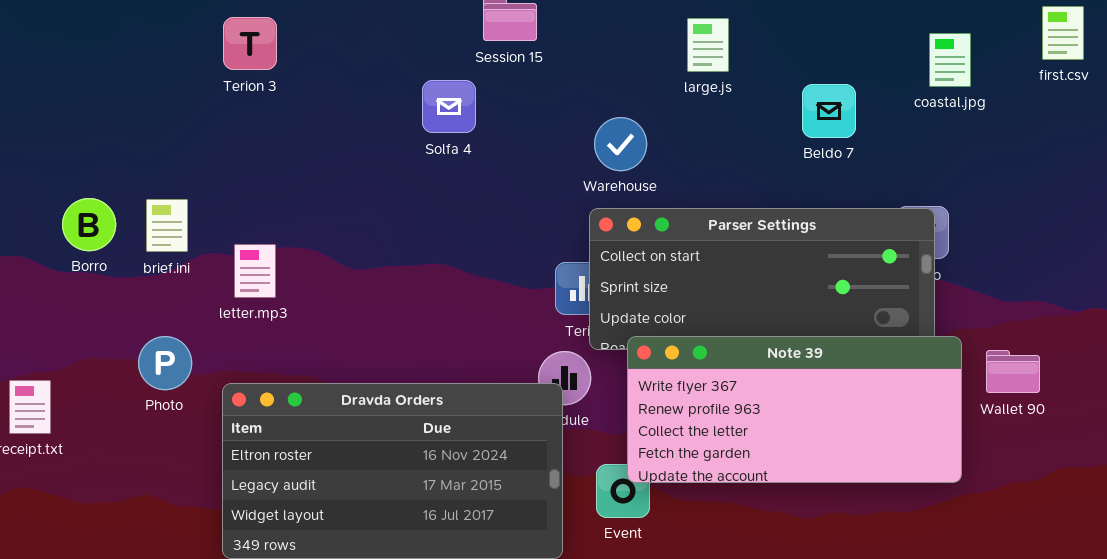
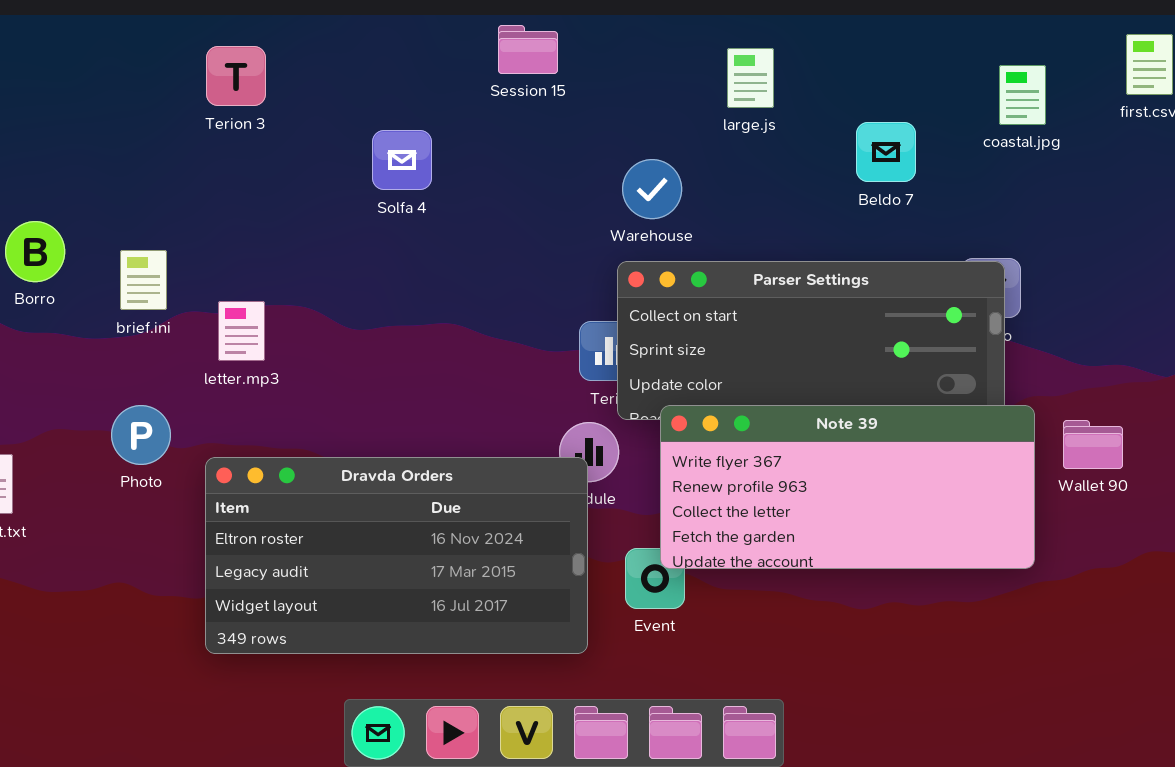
Solfa 4: [422,80,476,133] -> [372,130,432,190], moved
Borro: [62,198,116,251] -> [5,221,65,282], moved

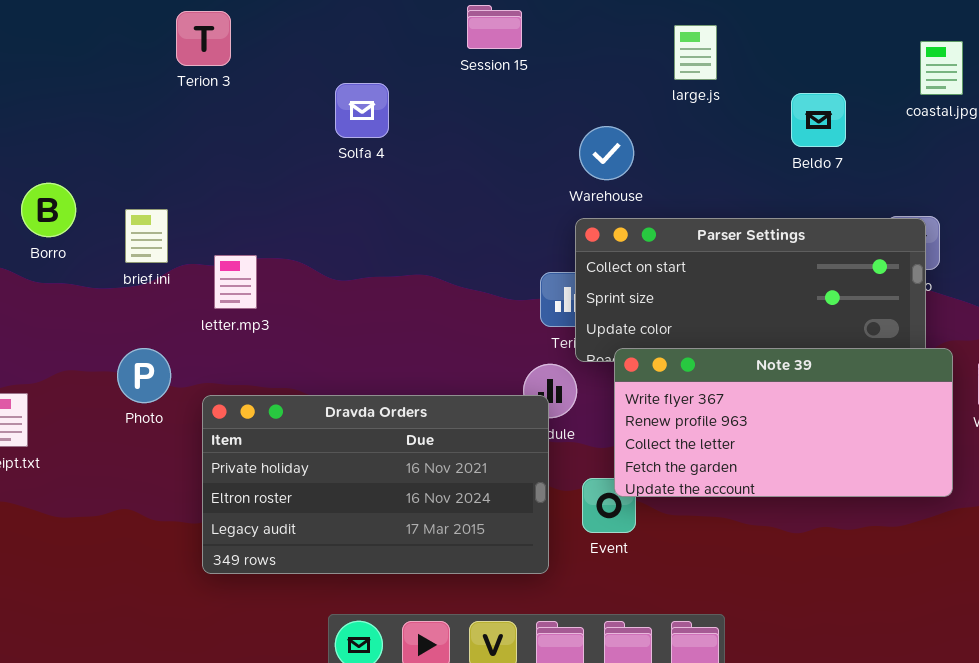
Terion 3: [206,46,266,106] -> [176,11,231,66], moved
Solfa 4: [372,130,432,190] -> [335,83,389,138], moved
Dravda Orders: [205,457,588,654] -> [202,395,549,574], scrolled up 1 row

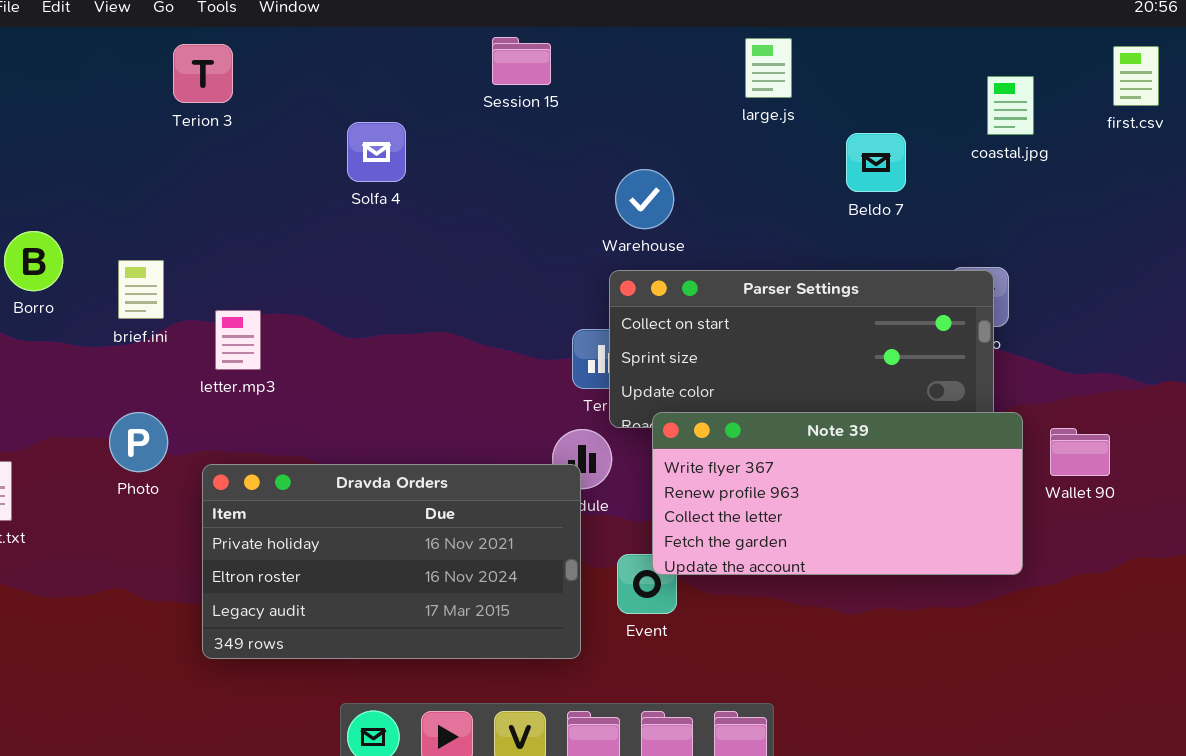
large.js: [674,25,717,80] -> [745,38,792,98], moved

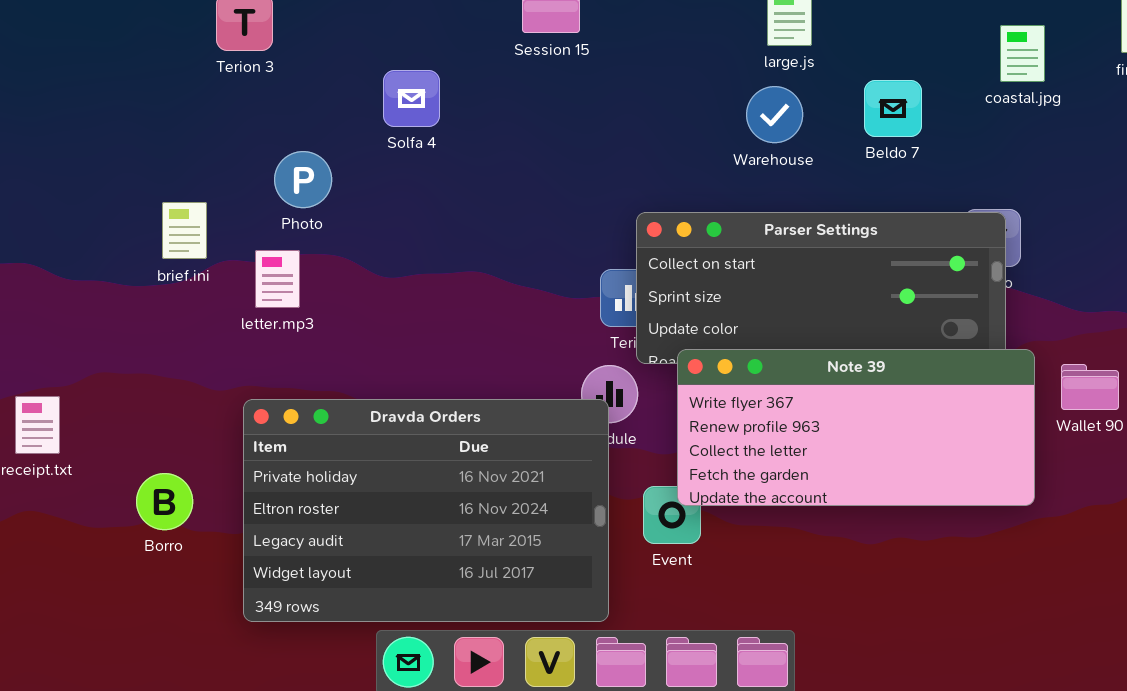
Warehouse: [615,169,674,229] -> [746,86,803,143], moved
Borro: [4,231,63,291] -> [136,473,193,530], moved
Photo: [109,412,168,472] -> [274,151,332,208], moved
Dravda Orders: [202,464,581,659] -> [243,399,609,622], resized

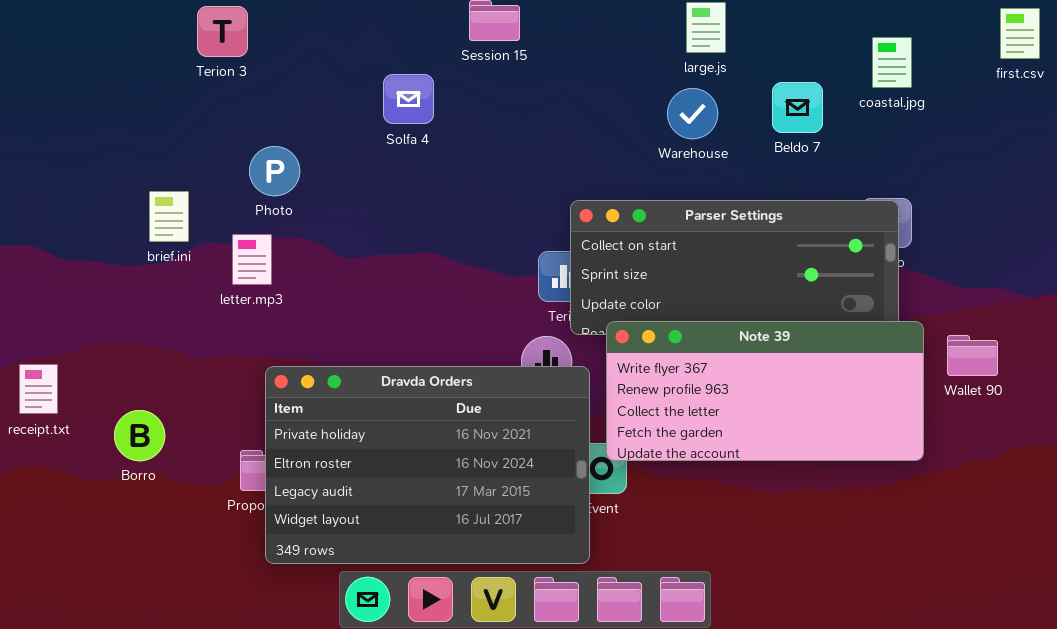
coastal.jpg: [1000,25,1045,82] -> [872,37,912,88], moved
Solfa 4: [383,70,440,127] -> [383,74,434,124], moved
Dravda Orders: [243,399,609,622] -> [265,366,590,564], moved
Borro: [136,473,193,530] -> [114,410,165,461], moved

